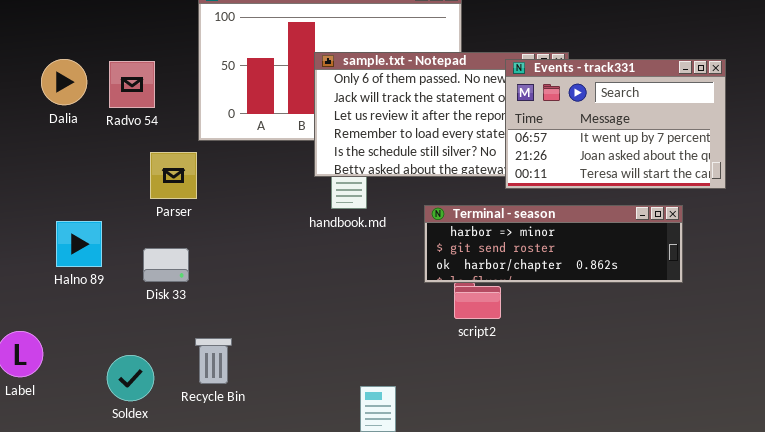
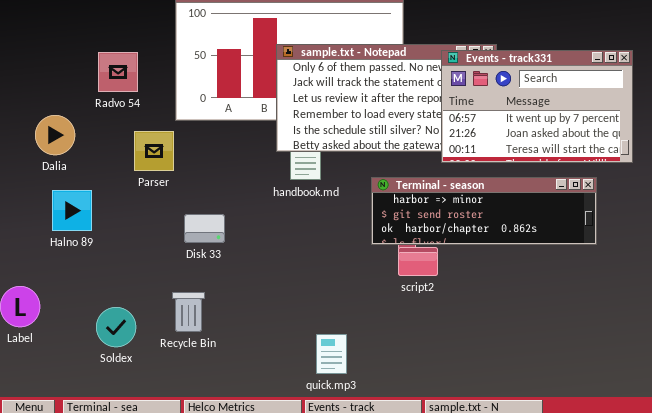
Dalia: [41,59,87,105] -> [35,115,75,155], moved
Disk 33: [143,248,189,282] -> [184,214,225,243], moved

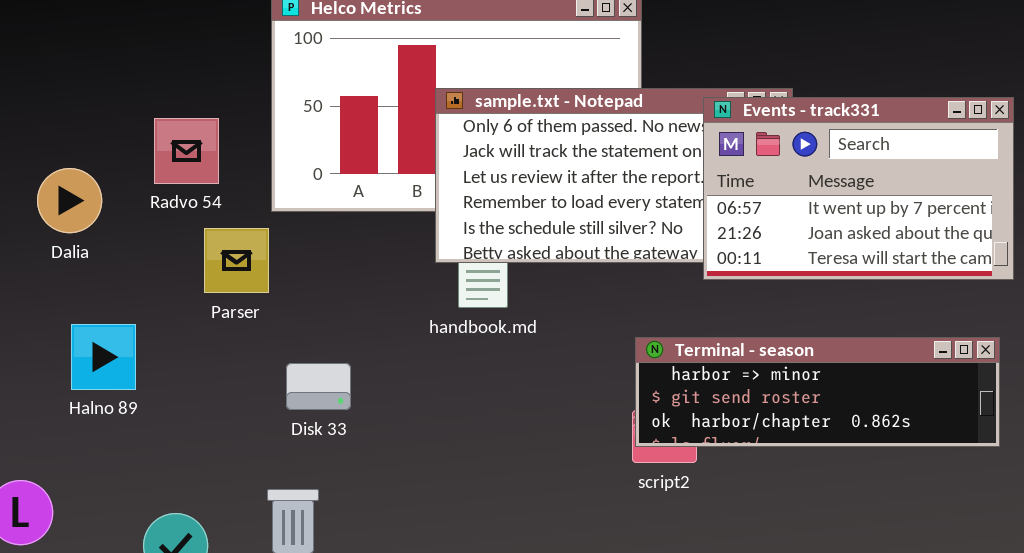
Radvo 54: [98,52,138,92] -> [154,118,219,184], moved
Dalia: [35,115,75,155] -> [37,168,102,233], moved
Terminal - season: [371,177,597,245] -> [635,337,1000,447], moved

